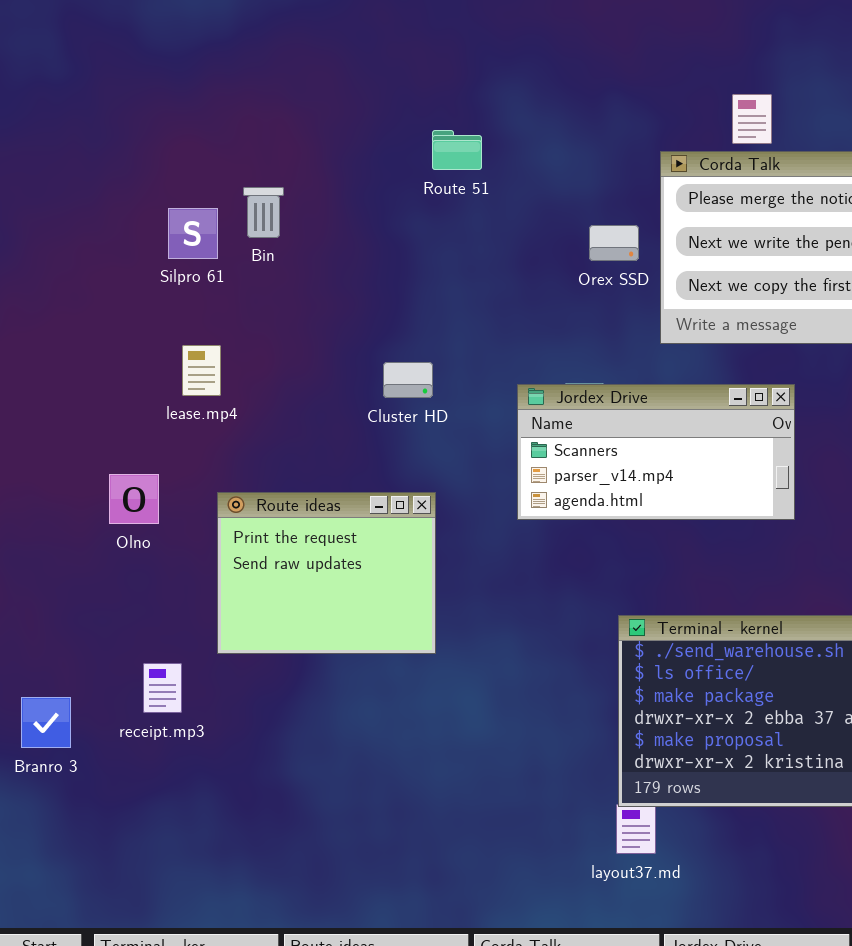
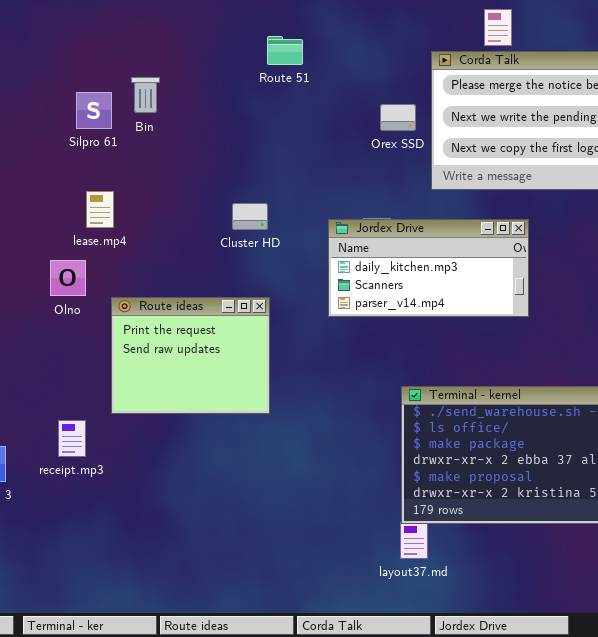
Jordex Drive: [517,384,795,520] -> [328,219,529,317], scrolled up 1 row
Olno: [109,474,159,524] -> [50,260,86,296], moved

